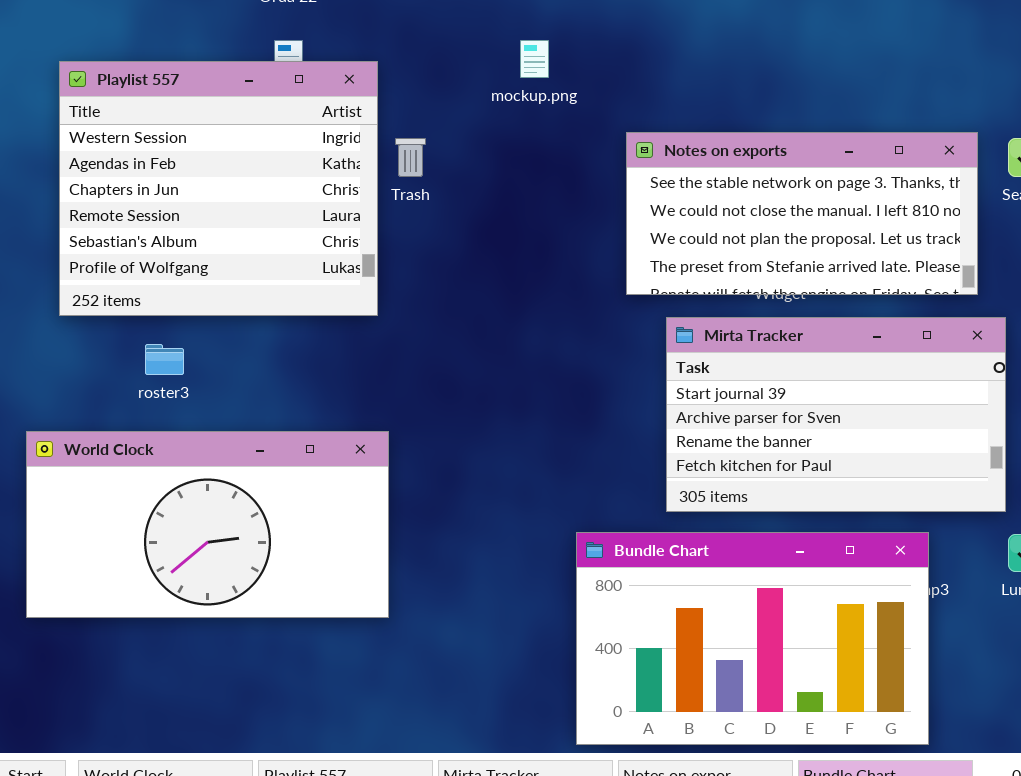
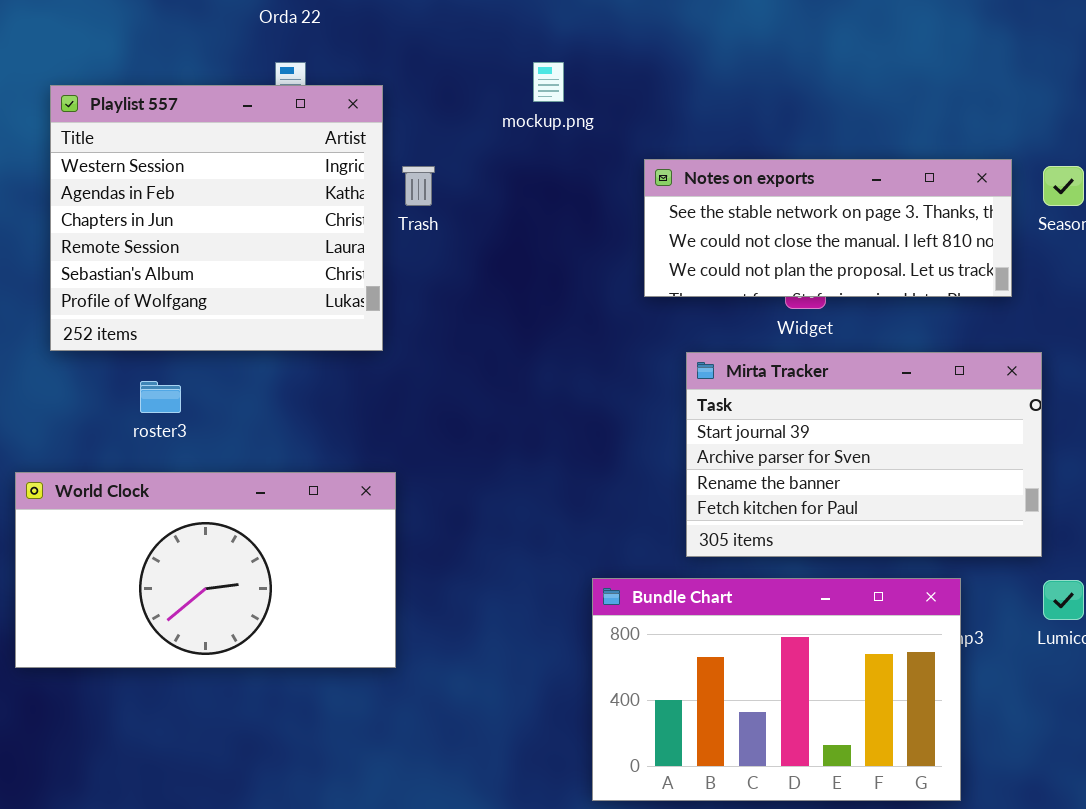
Notes on exports: [626,132,978,295] -> [644,159,1012,297], resized

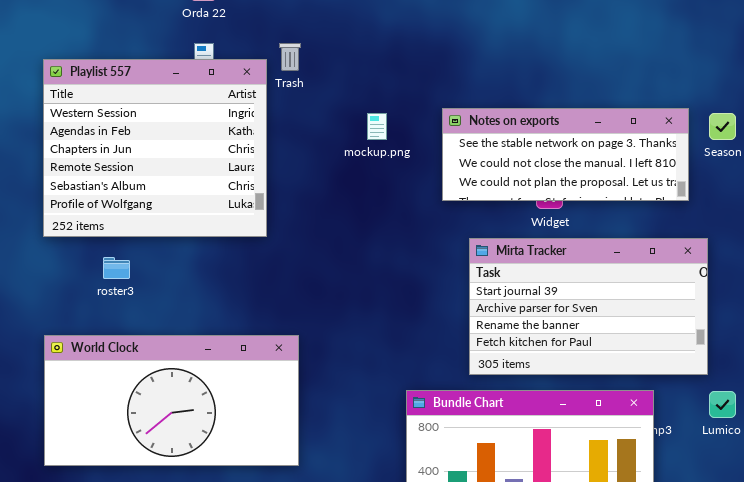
mockup.png: [533,62,564,102] -> [367,113,387,140], moved
Trash: [402,166,435,206] -> [279,43,301,71], moved
World Clock: [15,472,396,668] -> [44,335,299,466], moved

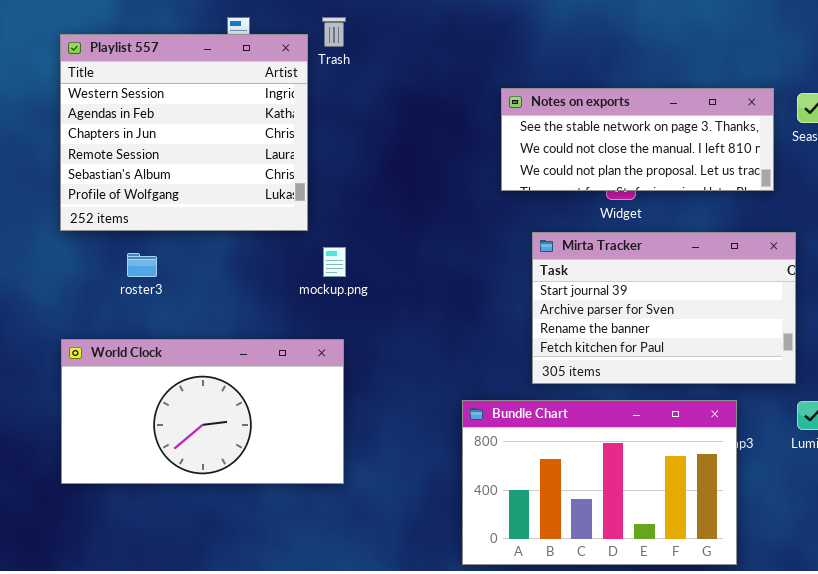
mockup.png: [367,113,387,140] -> [323,247,346,277], moved

